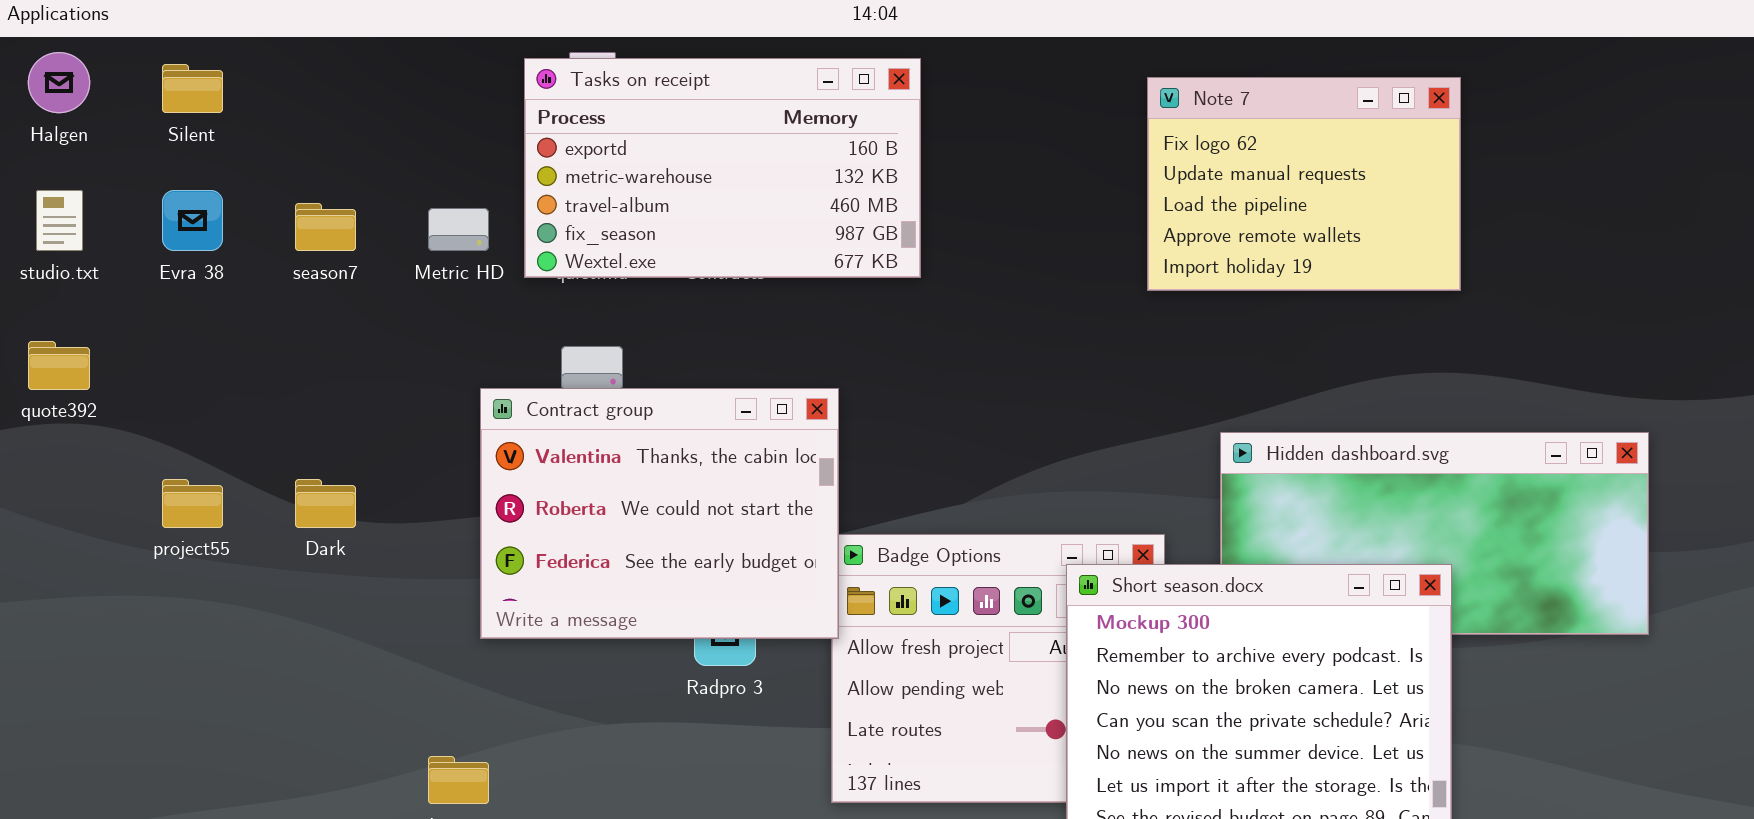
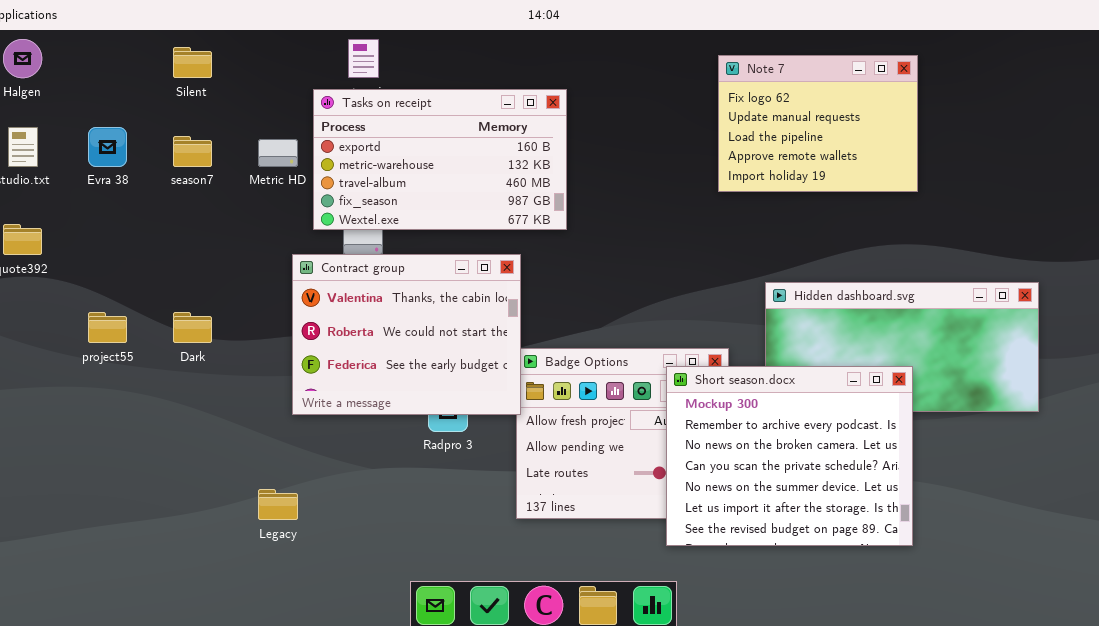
Tasks on receipt: [524,58,921,278] -> [313,89,567,230], moved
Silent: [162,64,223,113] -> [173,47,212,78], moved

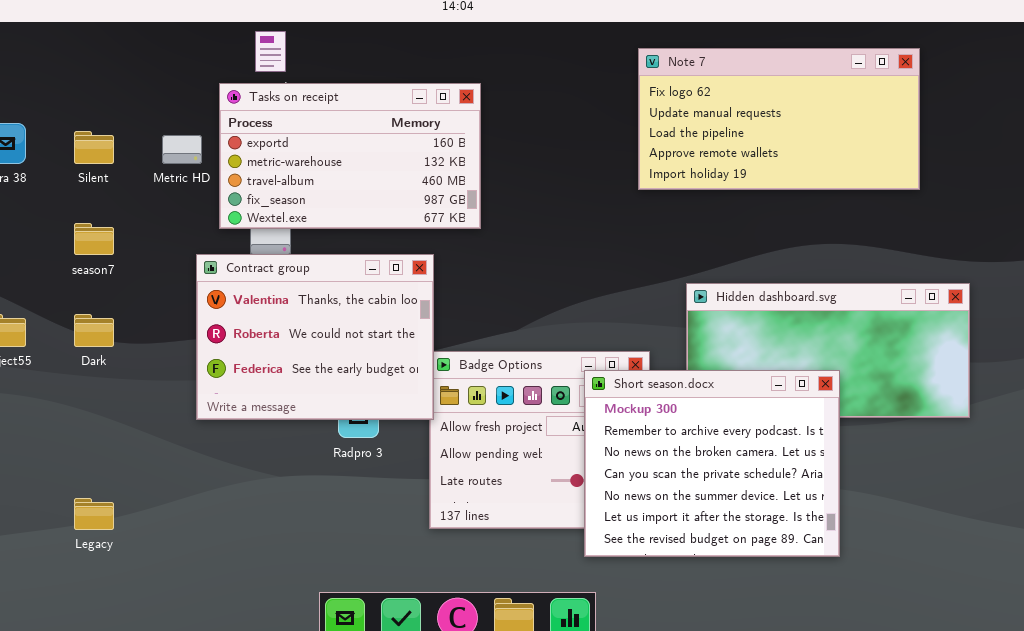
Silent: [173,47,212,78] -> [74,131,114,164], moved
Note 7: [718,55,918,192] -> [638,48,920,190], resized
season7: [173,136,212,167] -> [74,223,114,255], moved
Legacy: [258,489,298,520] -> [74,498,114,530], moved

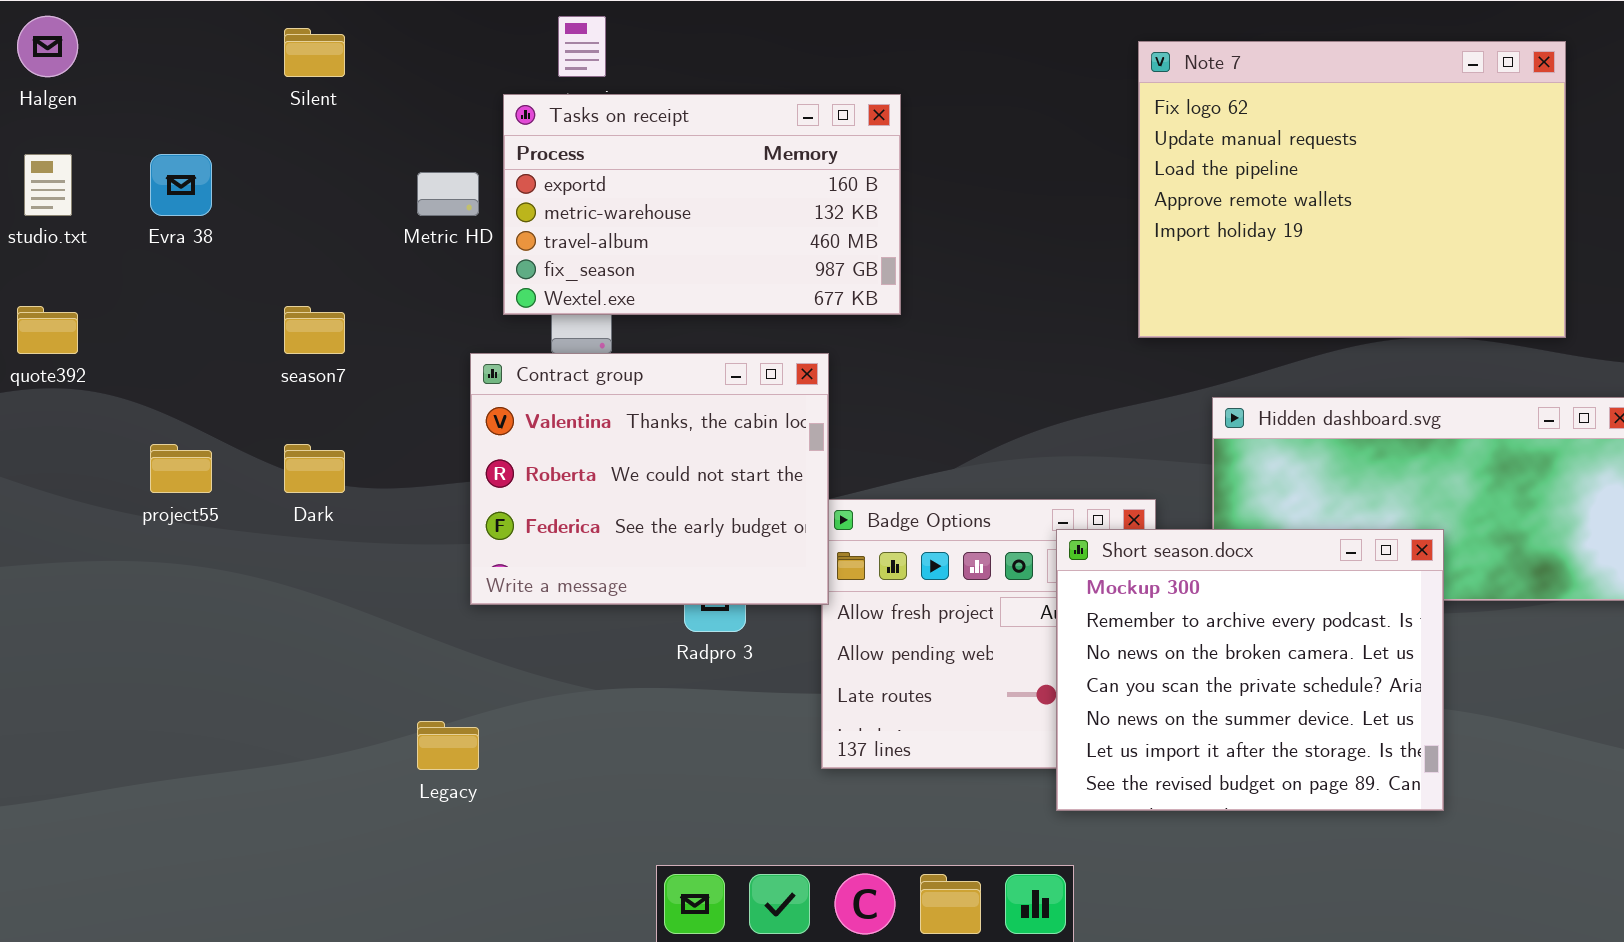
Note 7: [638,48,920,190] -> [1138,41,1566,338], resized
Silent: [74,131,114,164] -> [284,28,345,77], moved
Legacy: [74,498,114,530] -> [417,721,479,770], moved

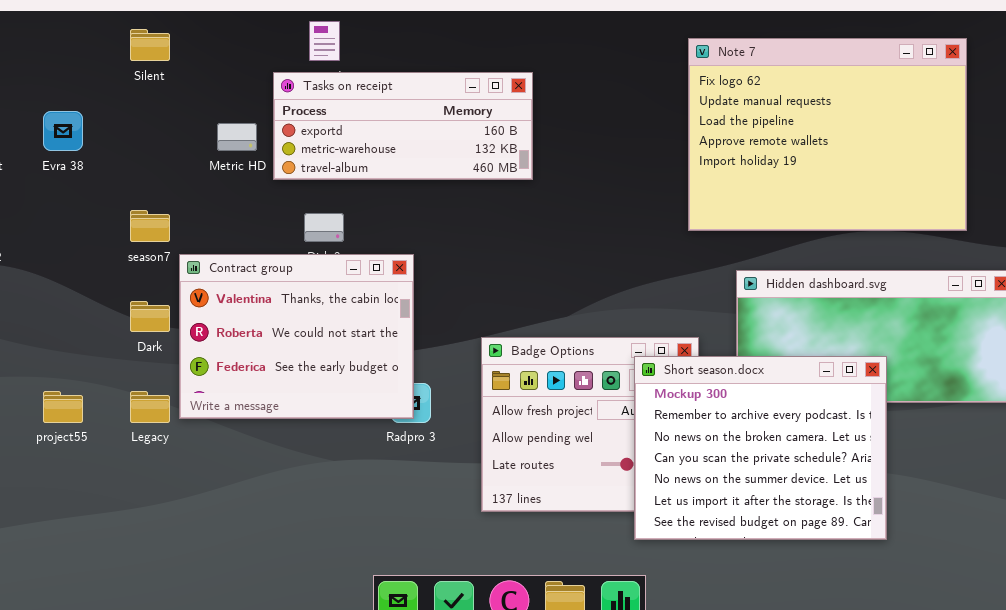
Tasks on receipt: [503,94,901,315] -> [273,72,533,180], resized
Contract group: [470,353,829,605] -> [179,254,414,419], moved
project55: [150,444,212,493] -> [43,391,83,423], moved
Legacy: [417,721,479,770] -> [130,391,170,423], moved

